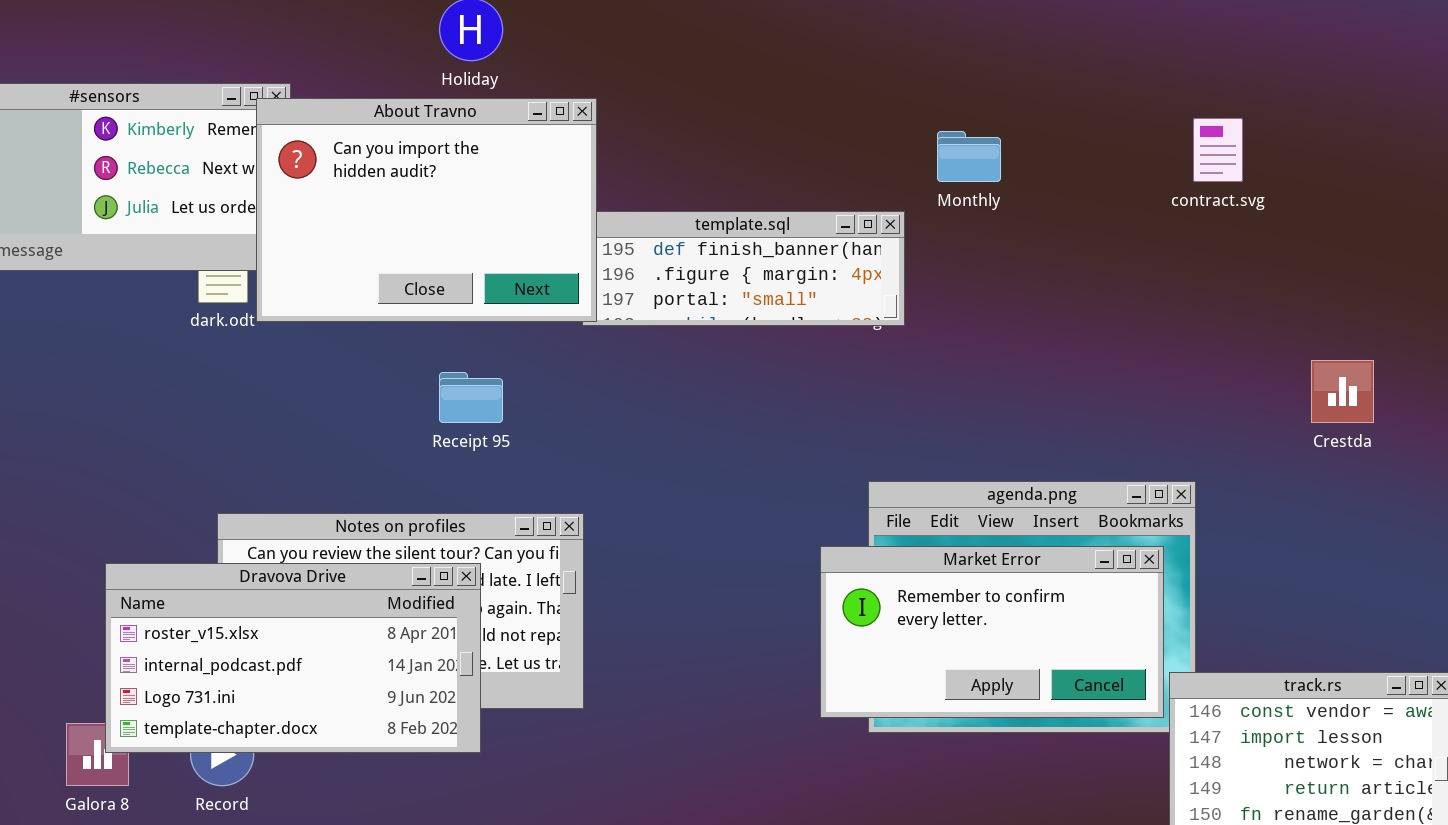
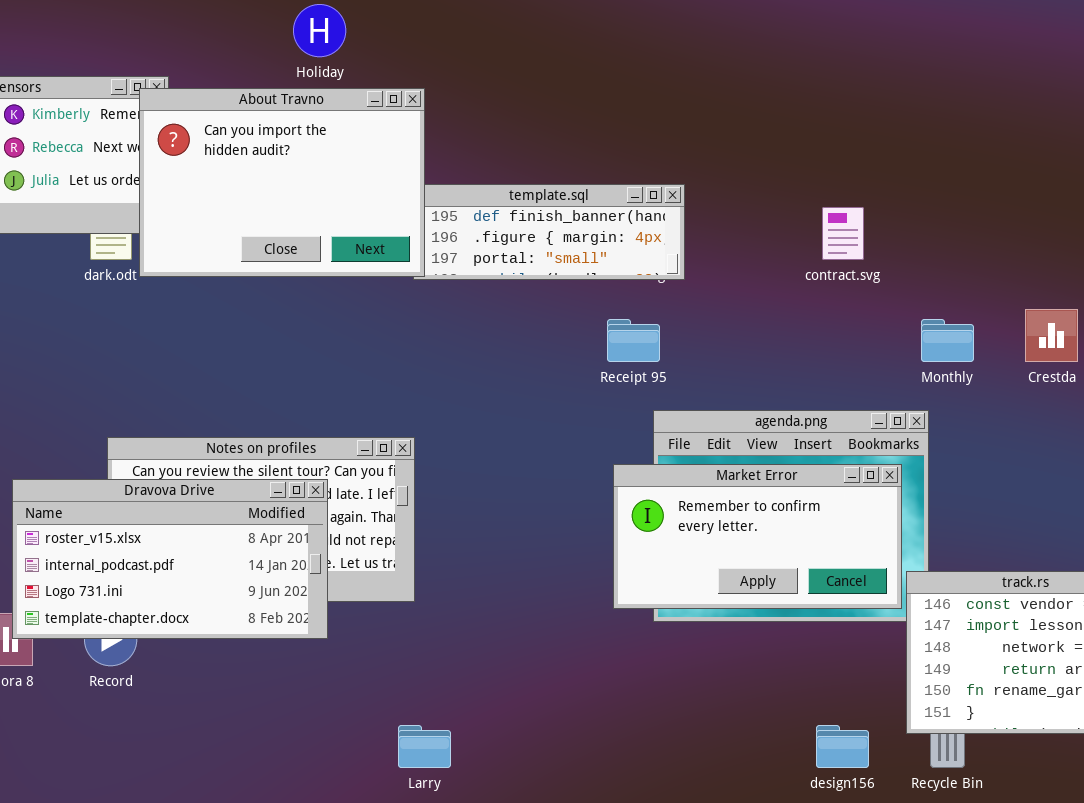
contract.svg: [1193,118,1243,182] -> [822,207,864,260], moved
Monthly: [937,131,1001,182] -> [921,319,974,362], moved
Receipt 95: [439,372,503,423] -> [607,319,660,362], moved

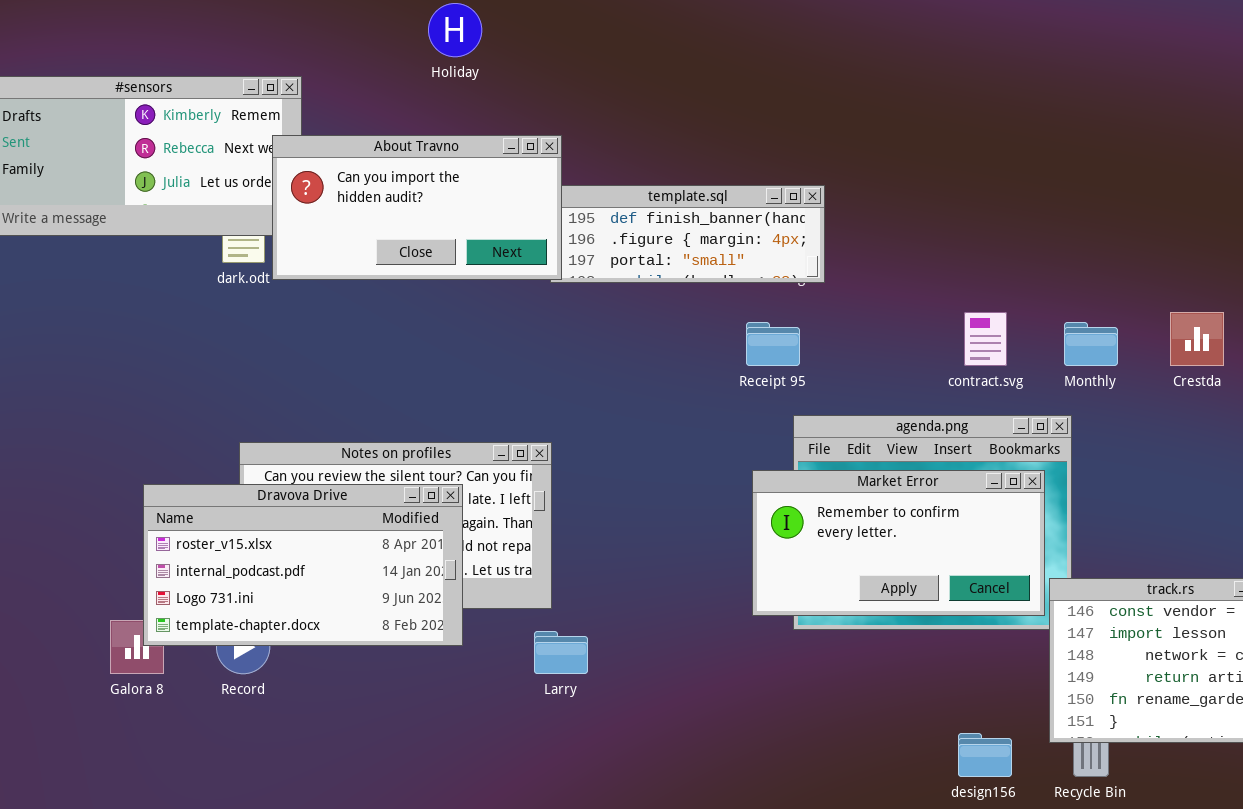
About Travno: [139,88,425,277] -> [272,135,562,280], resized
contract.svg: [822,207,864,260] -> [964,312,1007,366], moved
Larry: [398,725,451,768] -> [534,631,588,674], moved

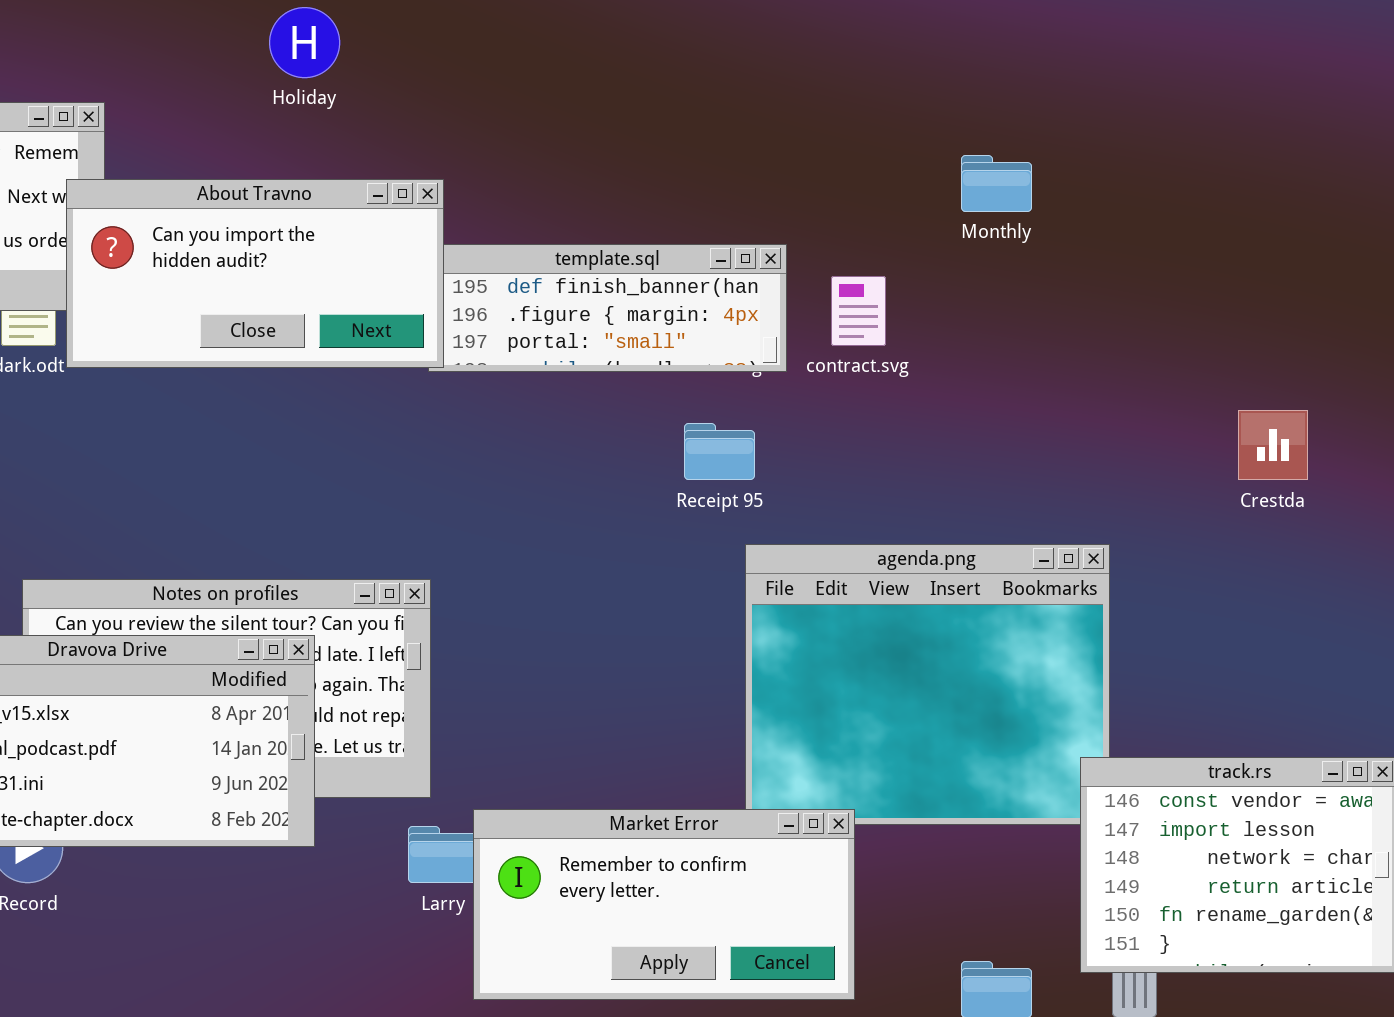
contract.svg: [964,312,1007,366] -> [831,276,886,346], moved
Monthly: [1064,322,1118,366] -> [961,155,1032,212], moved
Market Error: [752,470,1045,616] -> [473,809,855,1000], moved

